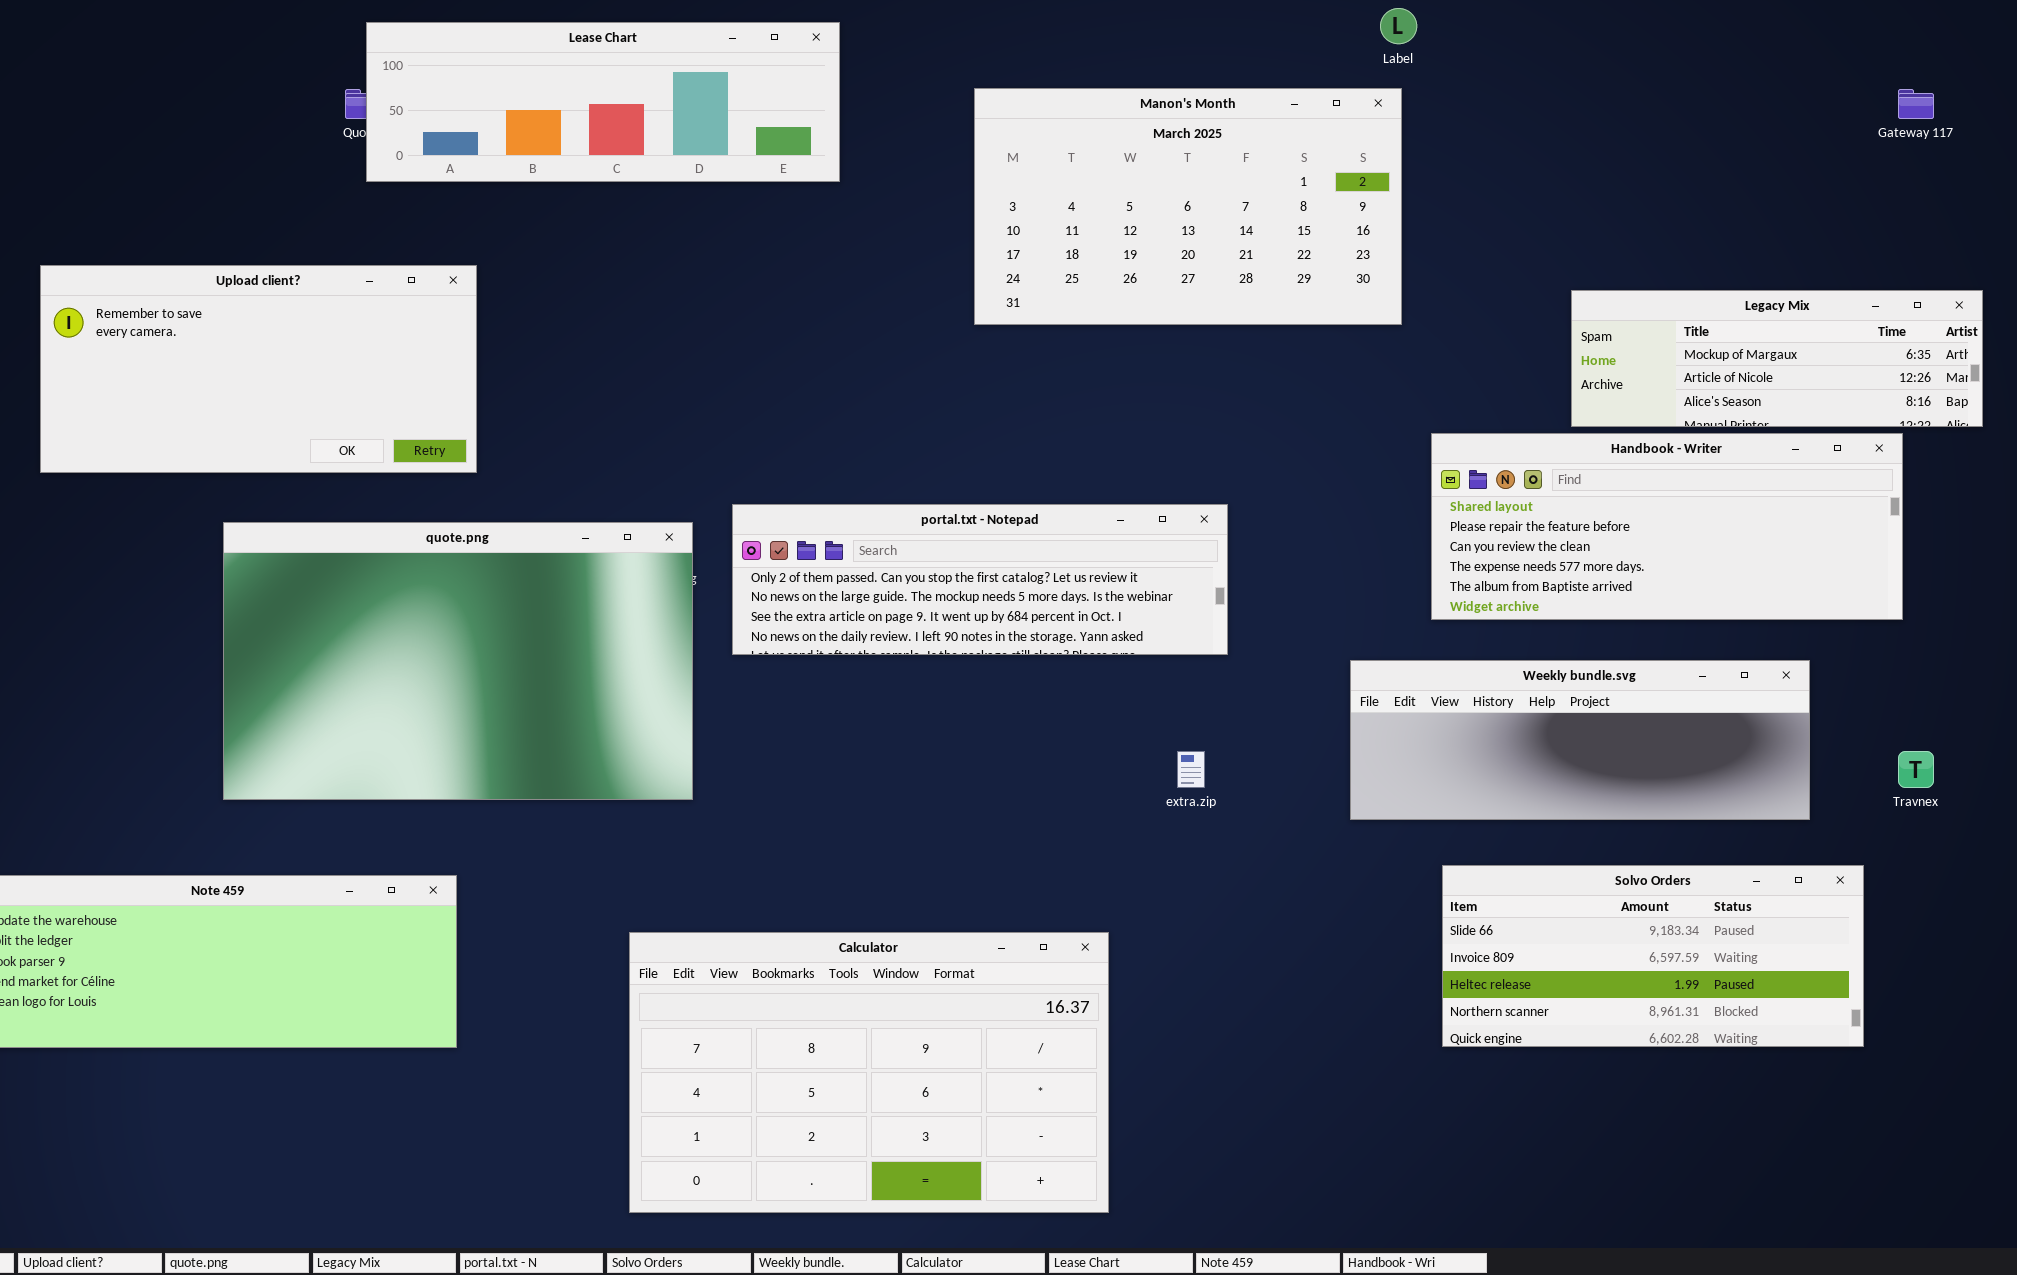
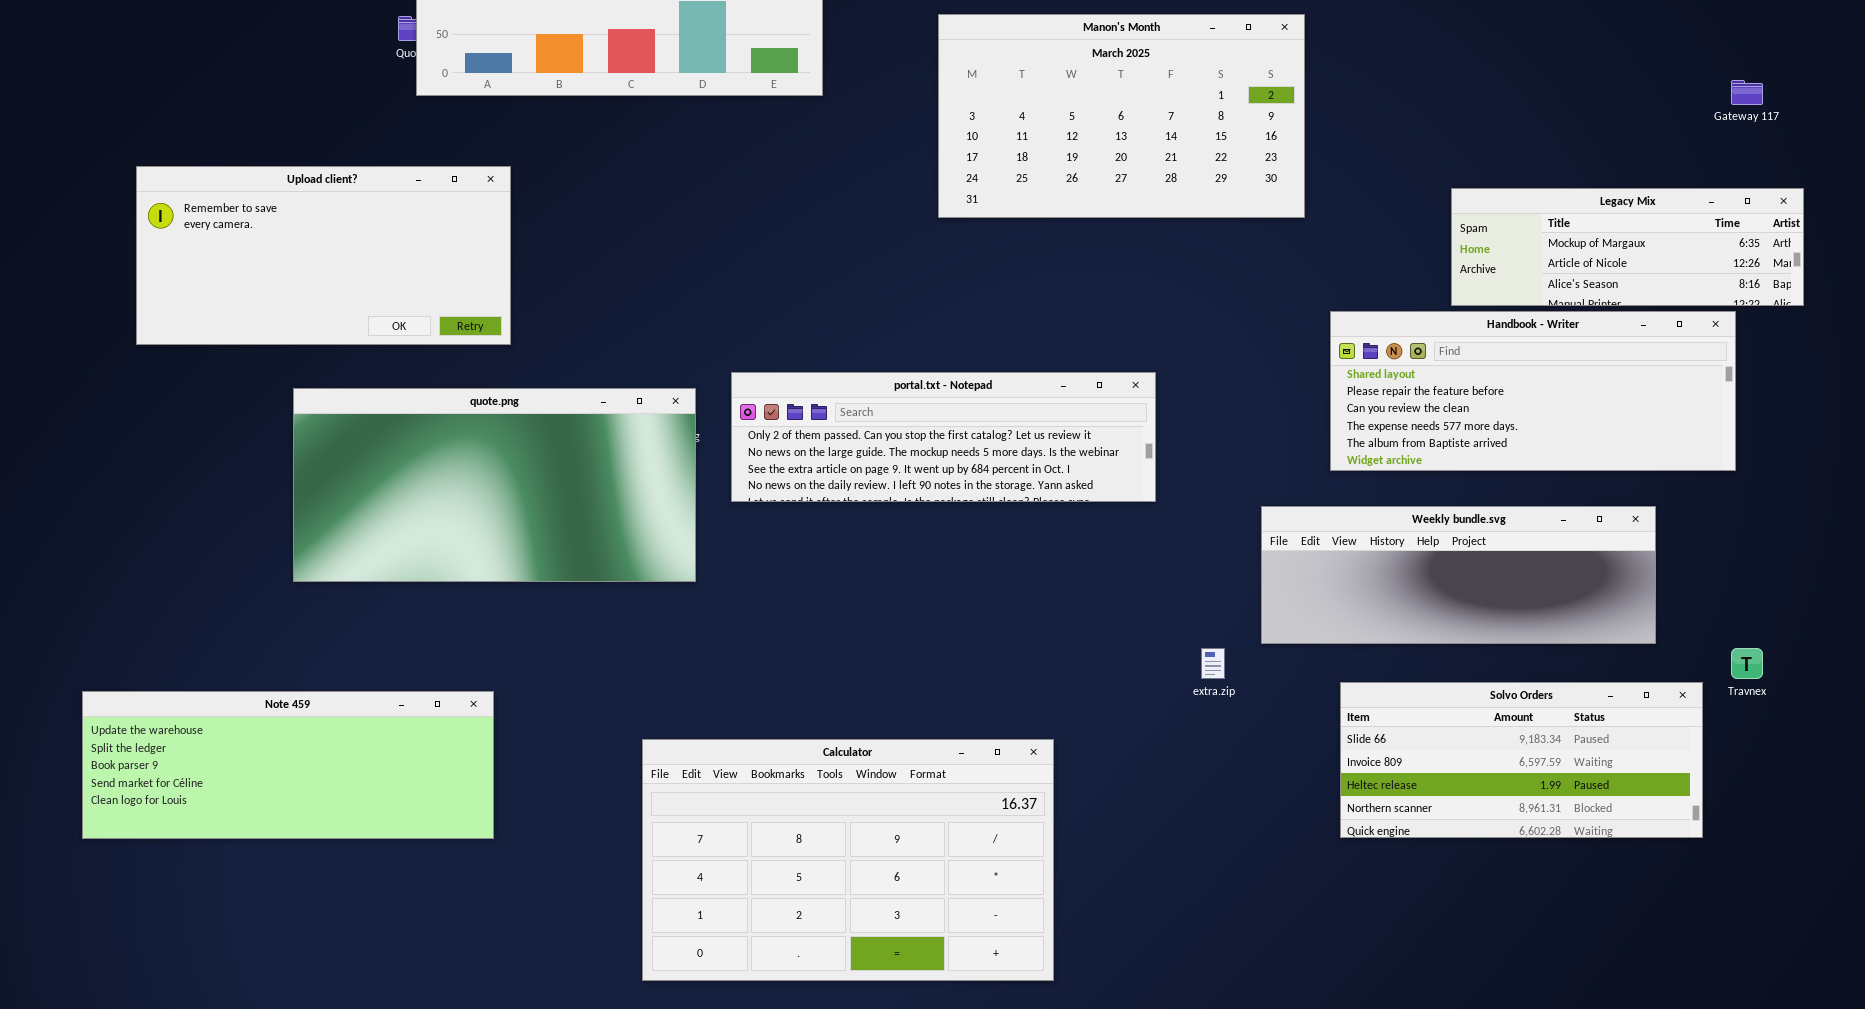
Gateway 117: [1898,89,1934,119] -> [1731,80,1763,105], moved
quote.png: [223,522,693,800] -> [293,388,696,582], resized
extra.zip: [1177,751,1205,788] -> [1201,648,1225,679], moved
Travnex: [1898,751,1934,788] -> [1731,648,1763,679], moved

